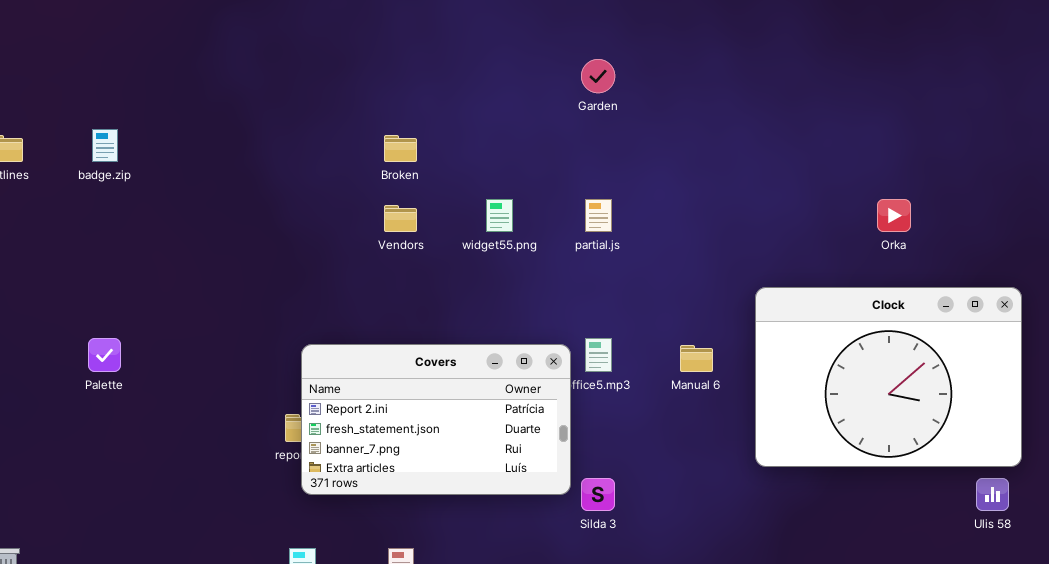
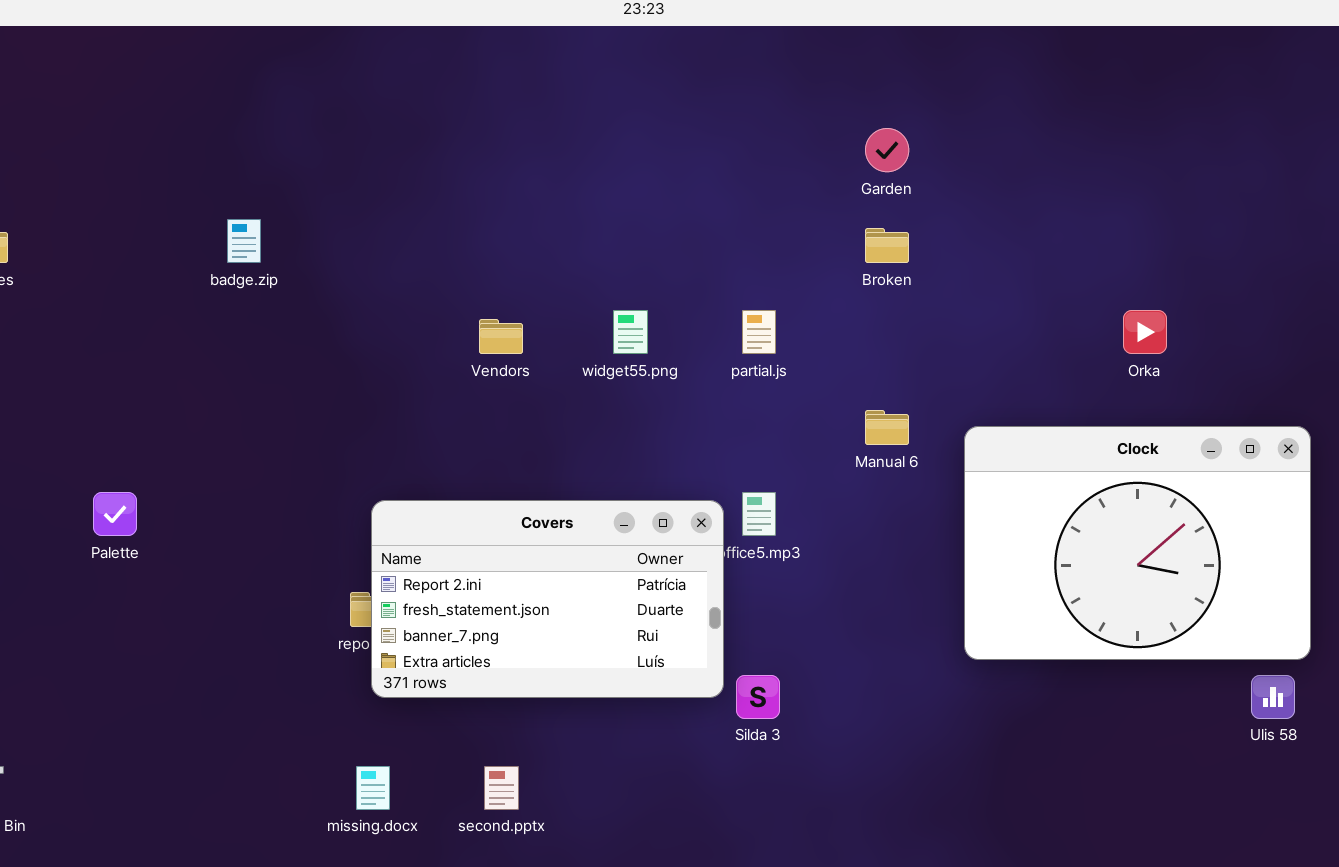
Garden: [581,59,615,93] -> [865,128,909,172], moved
badge.zip: [92,129,118,162] -> [227,219,261,263], moved
Broken: [384,135,417,162] -> [865,228,909,263], moved
Manual 6: [680,345,713,372] -> [865,410,909,445], moved

